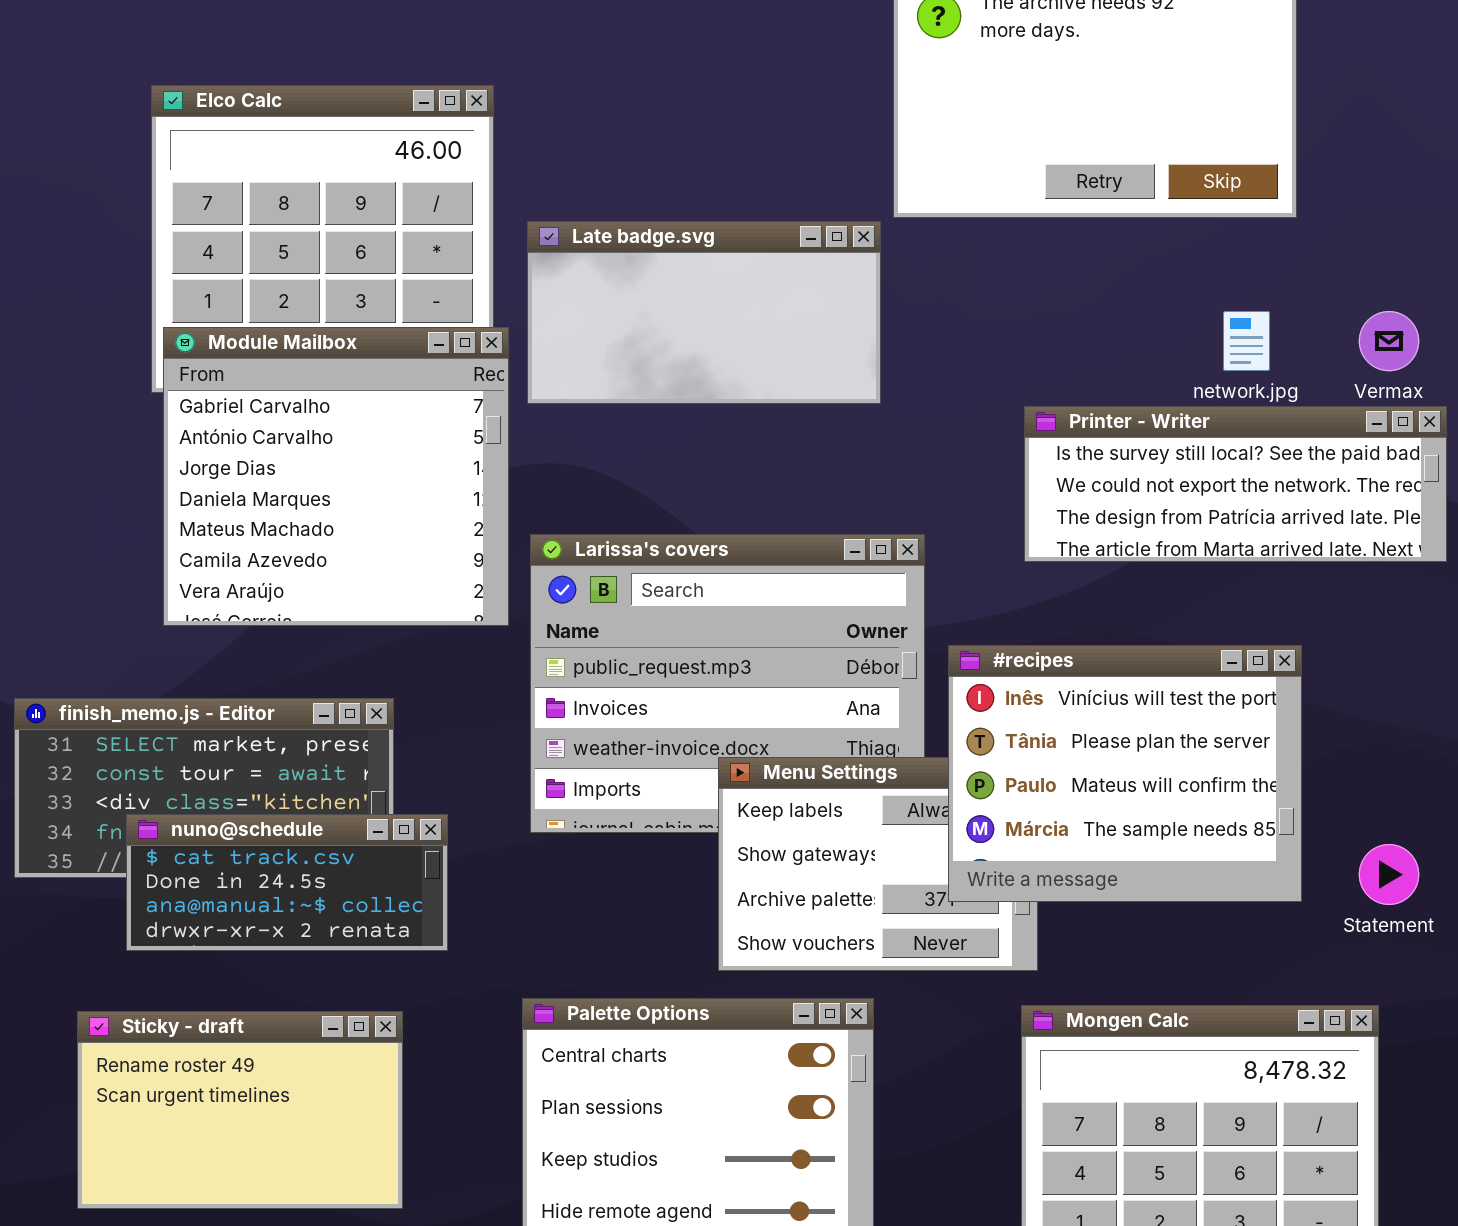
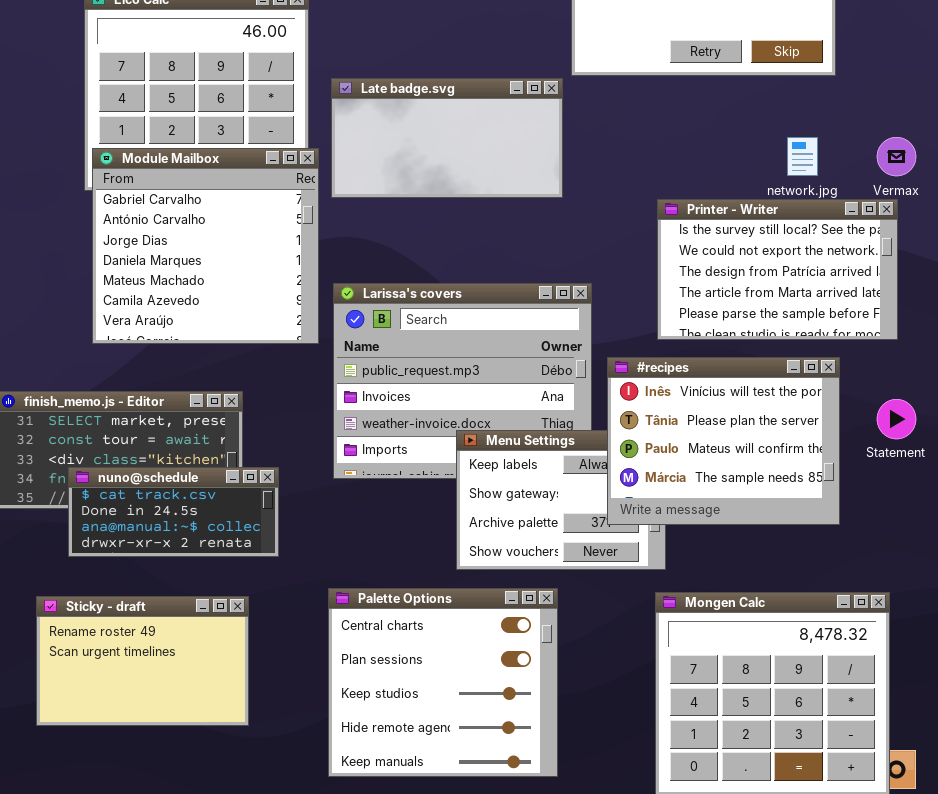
Printer - Writer: [1024,406,1447,562] -> [657,199,898,340], resized
Statement: [1359,844,1419,905] -> [877,399,916,439], moved

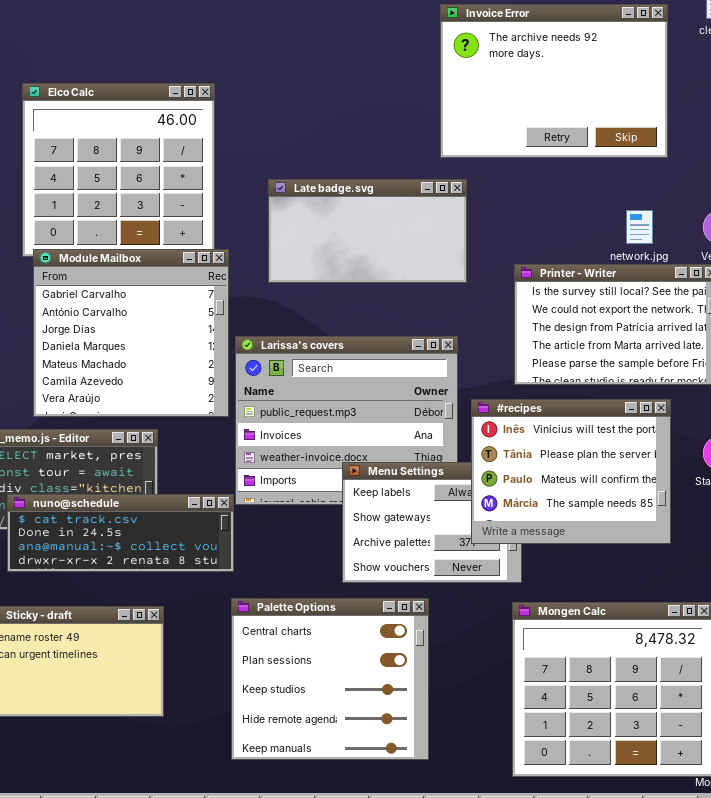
Late badge.svg: [331,78,563,198] -> [268,179,467,283], moved
Module Mailbox: [92,148,319,344] -> [33,249,229,417], moved
nuno@schedule: [68,467,279,557] -> [7,494,234,572], resized

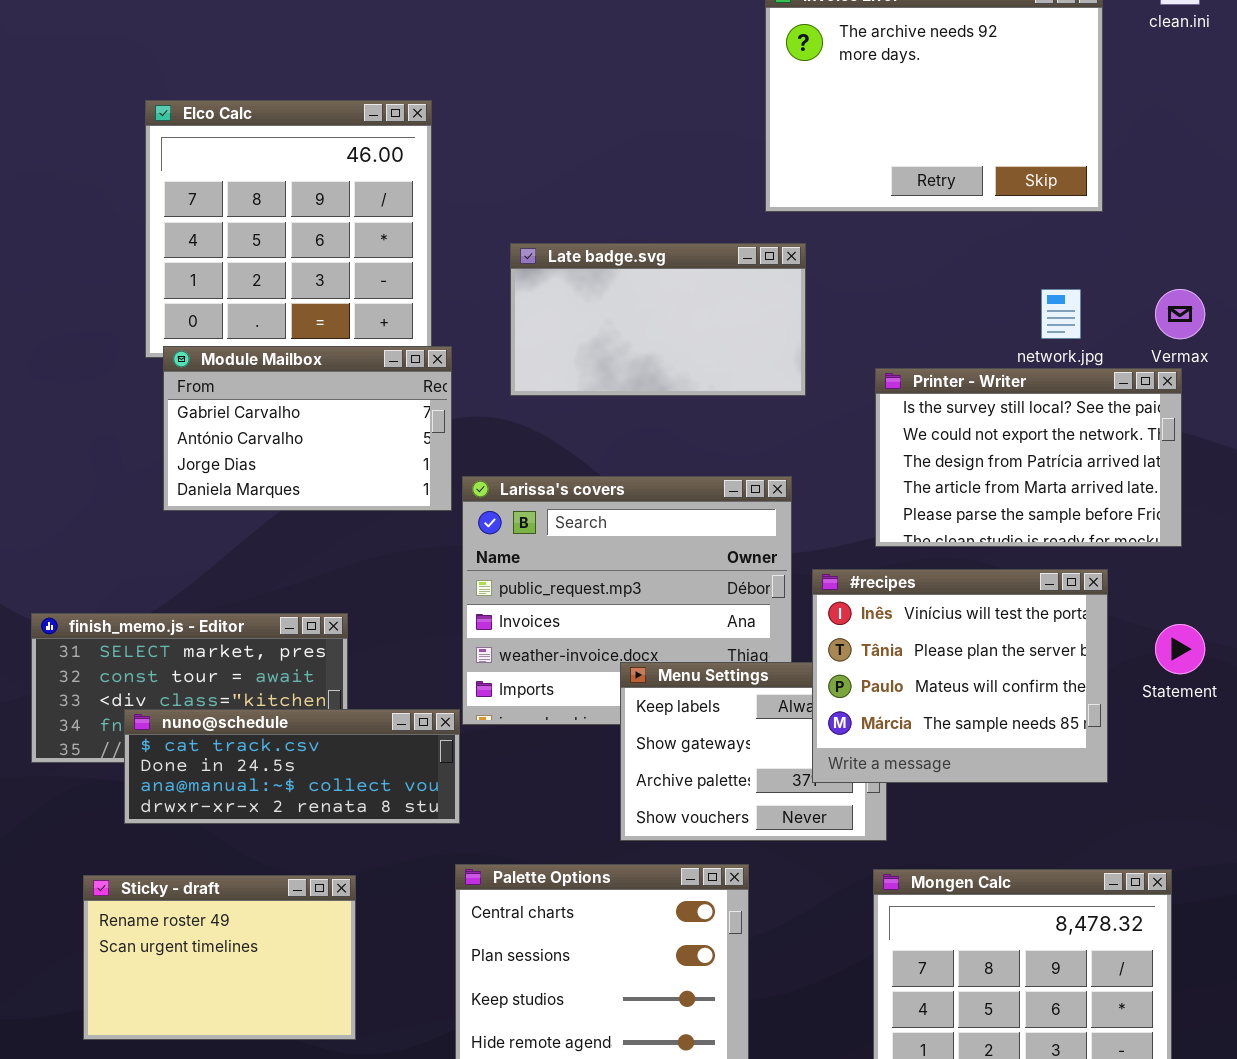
Module Mailbox: [33,249,229,417] -> [163,346,452,511], resized

